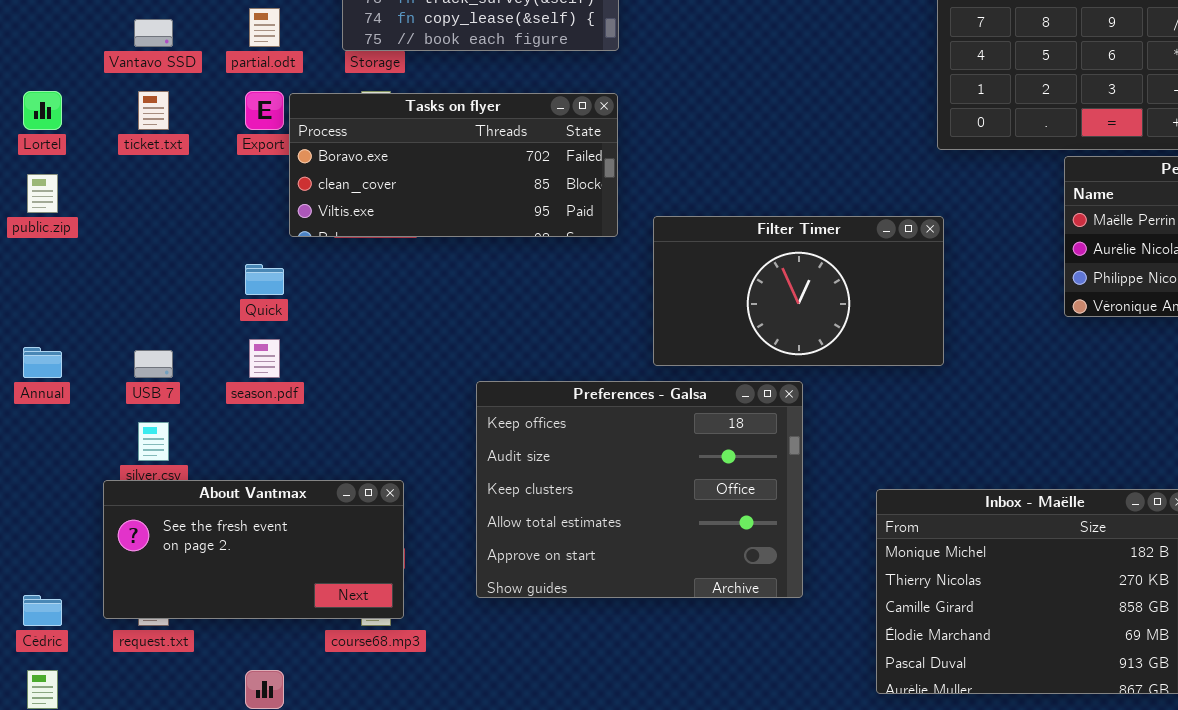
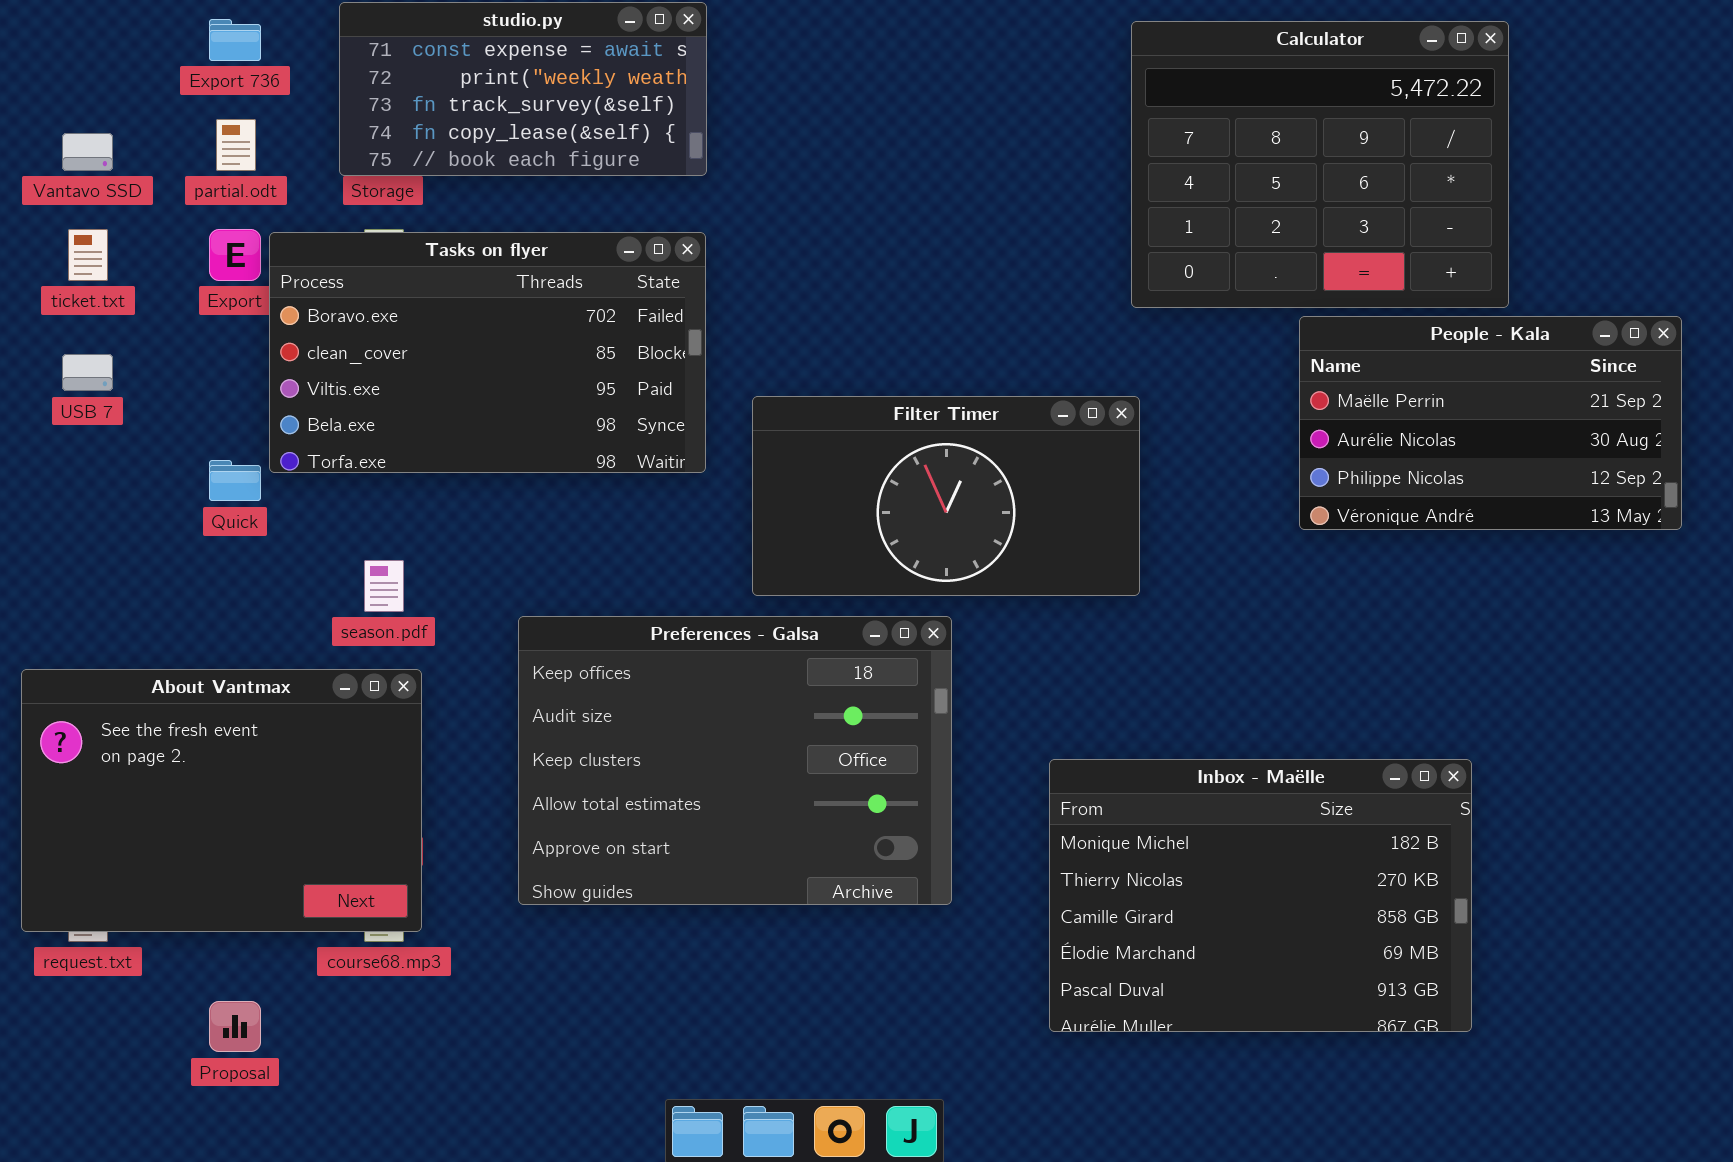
Tasks on flyer: [289,93,618,237] -> [269,232,706,473], resized
season.pdf: [249,339,280,378] -> [364,560,404,612], moved
USB 7: [134,350,173,378] -> [62,354,113,391], moved
About Vantmax: [103,480,404,619] -> [21,669,422,932], resized

